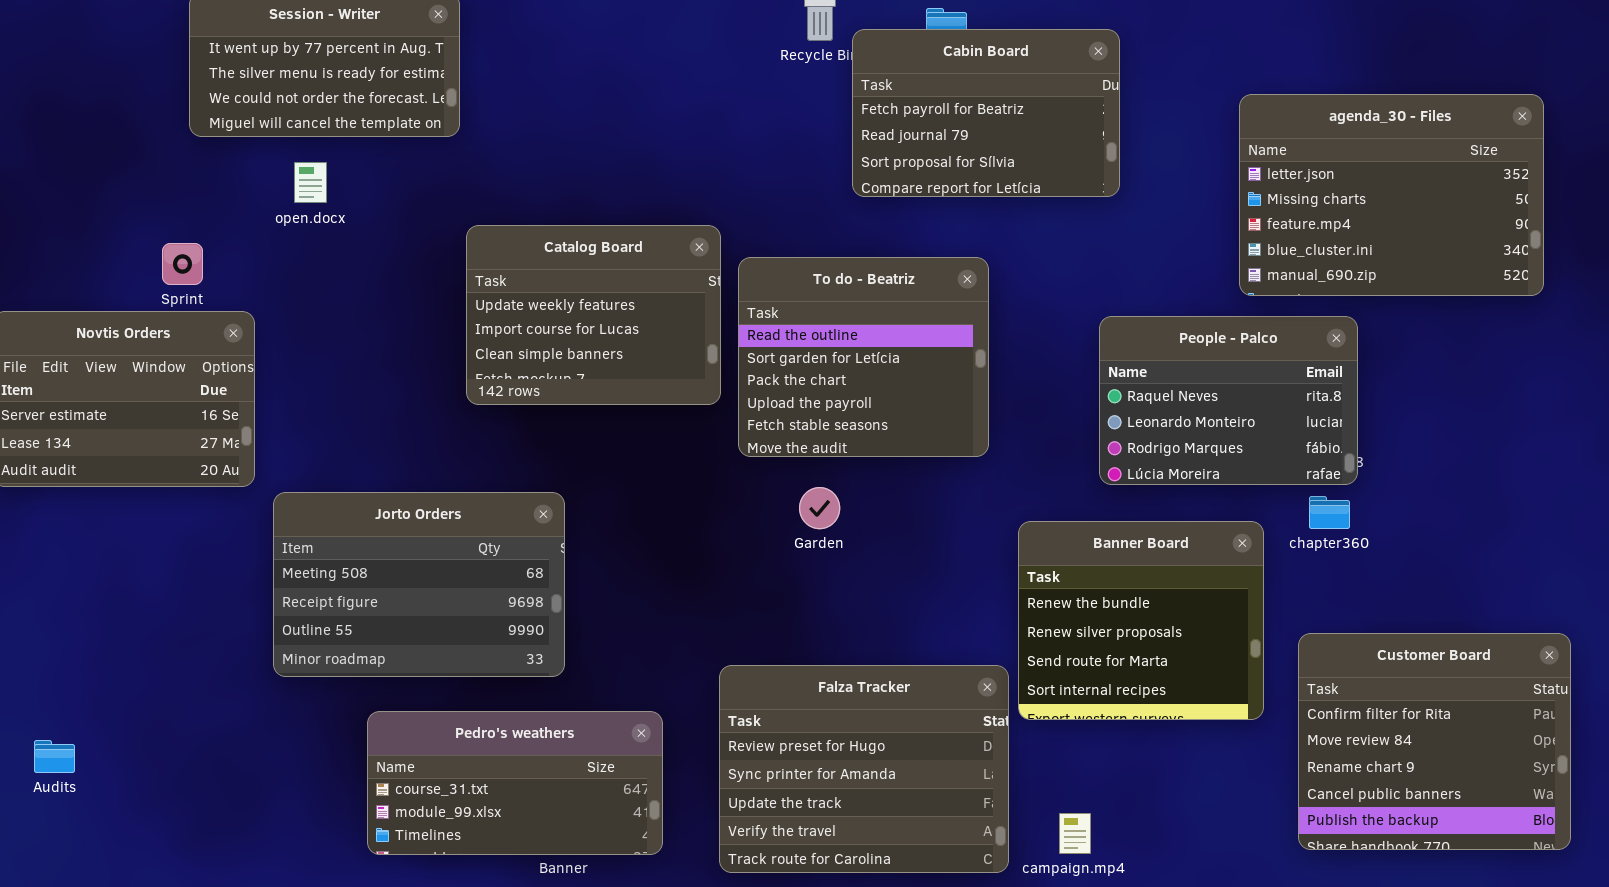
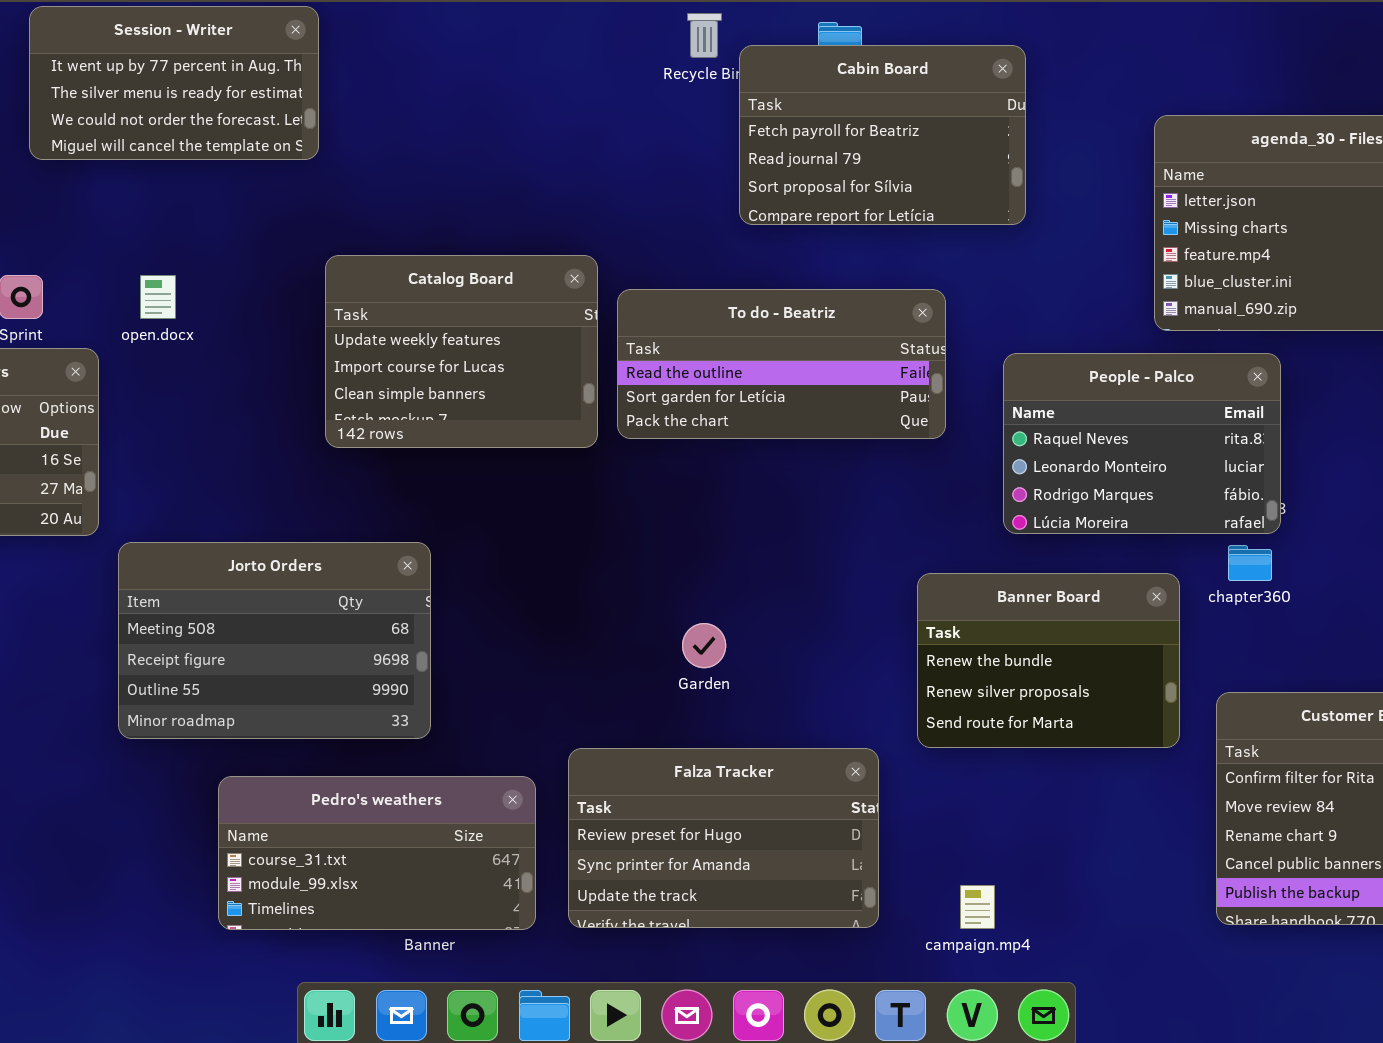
open.docx: [294,162,327,203] -> [140,275,176,319], moved
To do - Beatriz: [738,257,989,457] -> [617,289,946,439], resized
Garden: [799,487,840,529] -> [682,623,726,668], moved
Banner Board: [1018,521,1264,720] -> [917,573,1180,748], resized
Falza Tracker: [719,665,1009,873] -> [568,748,879,928], moved, resized

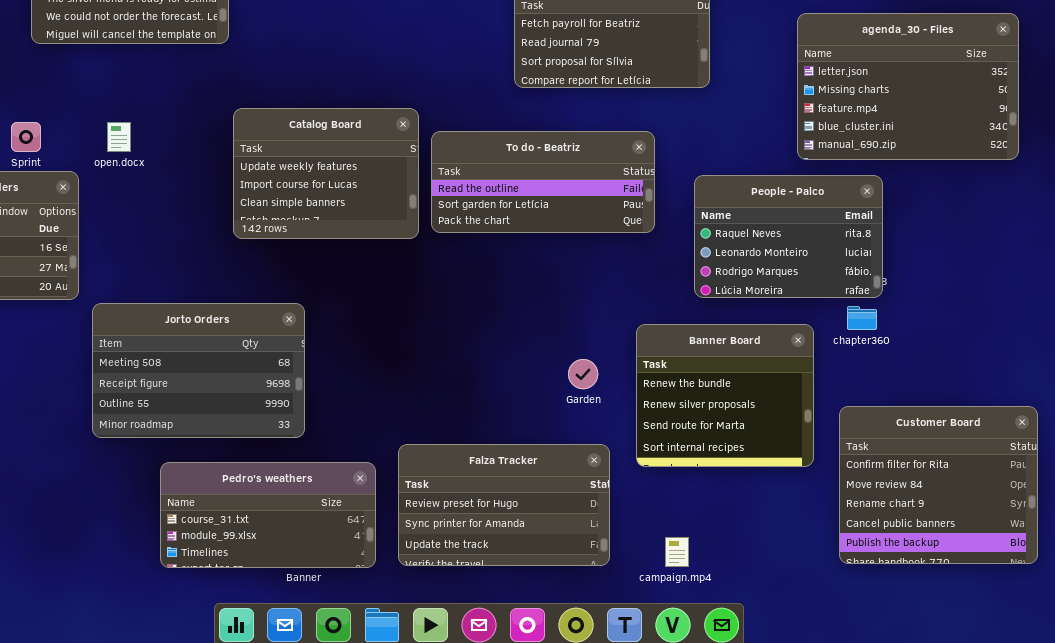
Banner Board: [917,573,1180,748] -> [636,324,814,467], resized
Garden: [682,623,726,668] -> [568,359,598,389], moved

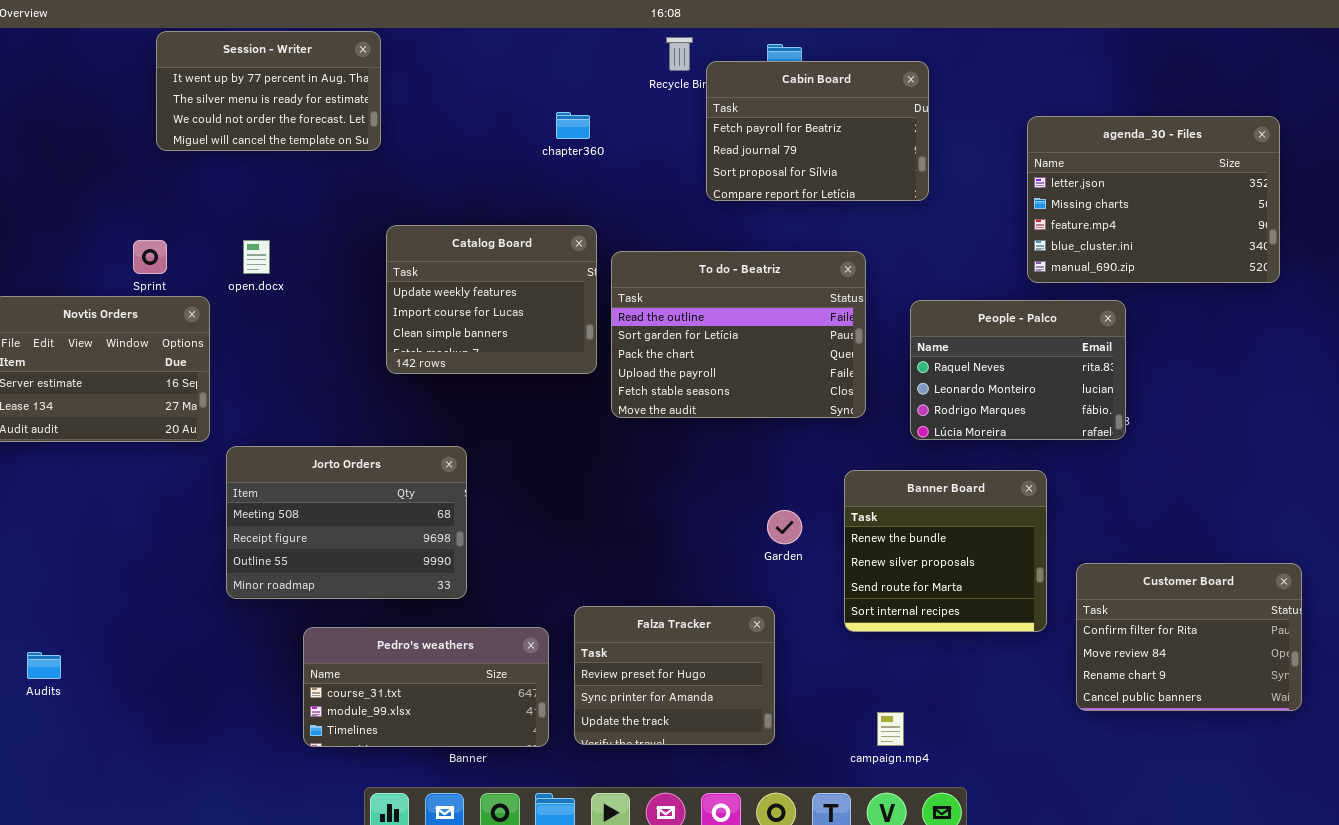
To do - Beatriz: [431,131,655,233] -> [611,251,866,418], resized
chapter360: [847,306,877,330] -> [556,112,590,139], moved
Customer Board: [839,406,1038,564] -> [1076,563,1302,711], resized
Falza Tracker: [398,444,610,566] -> [574,606,775,745], resized

